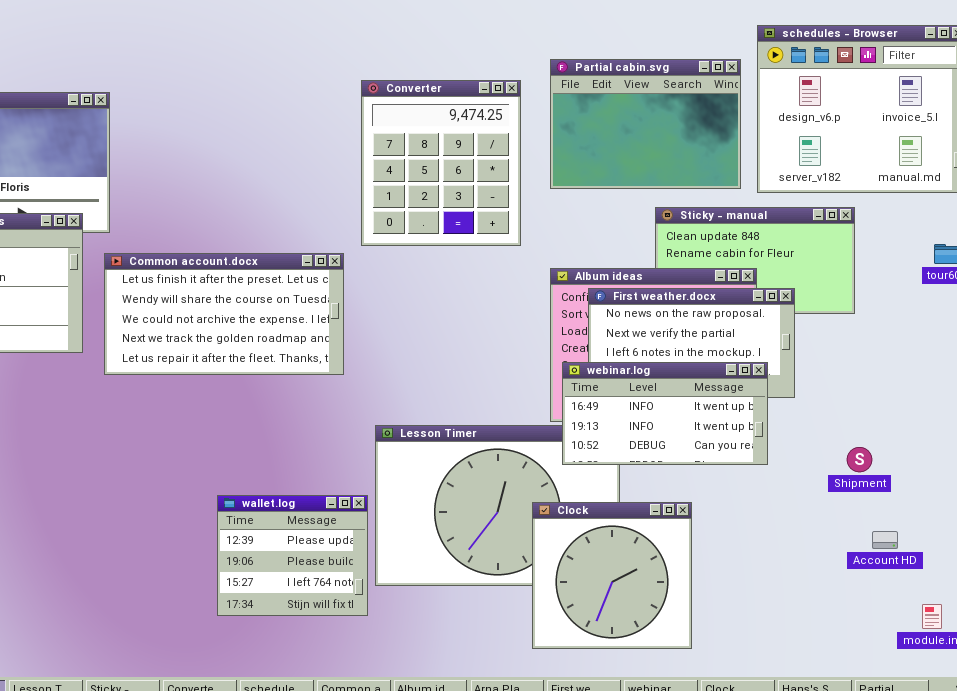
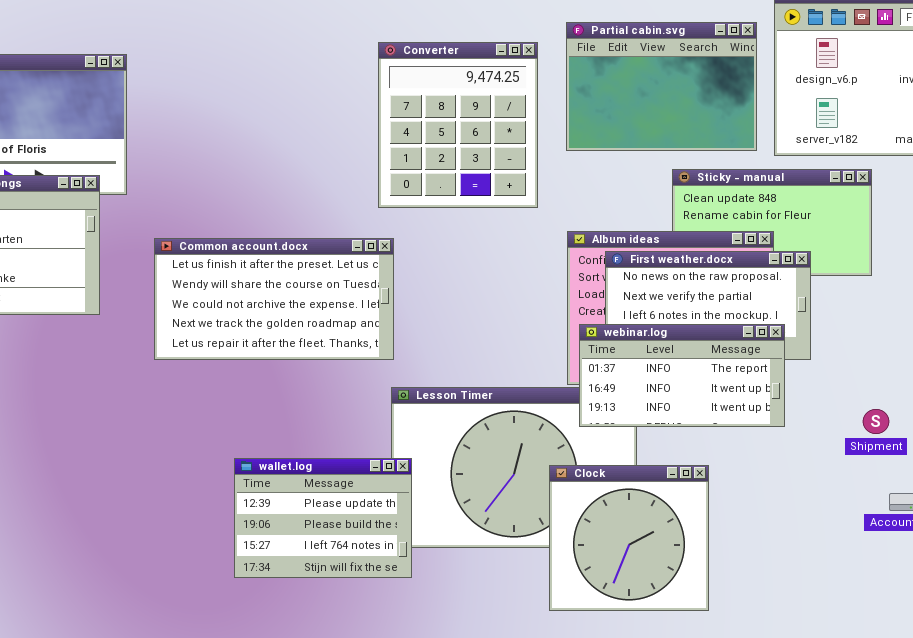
Common account.docx: [104,253,344,375] -> [154,238,394,360], moved
webinar.log: [562,362,768,465] -> [579,324,785,427], scrolled up 1 row
wallet.log: [217,495,368,616] -> [234,458,412,578], resized

